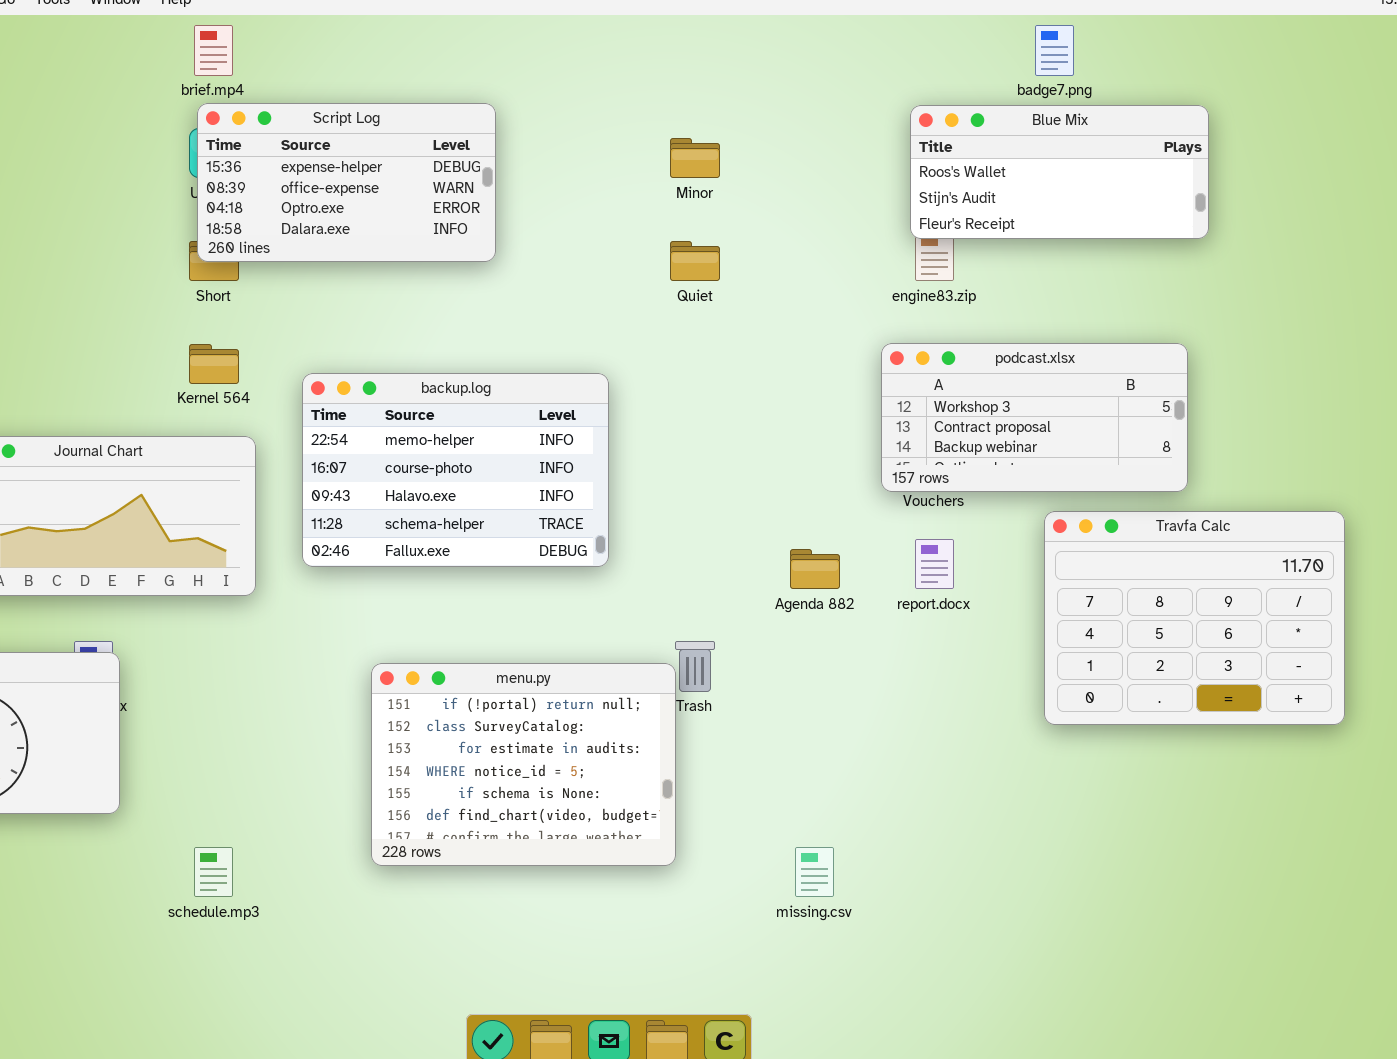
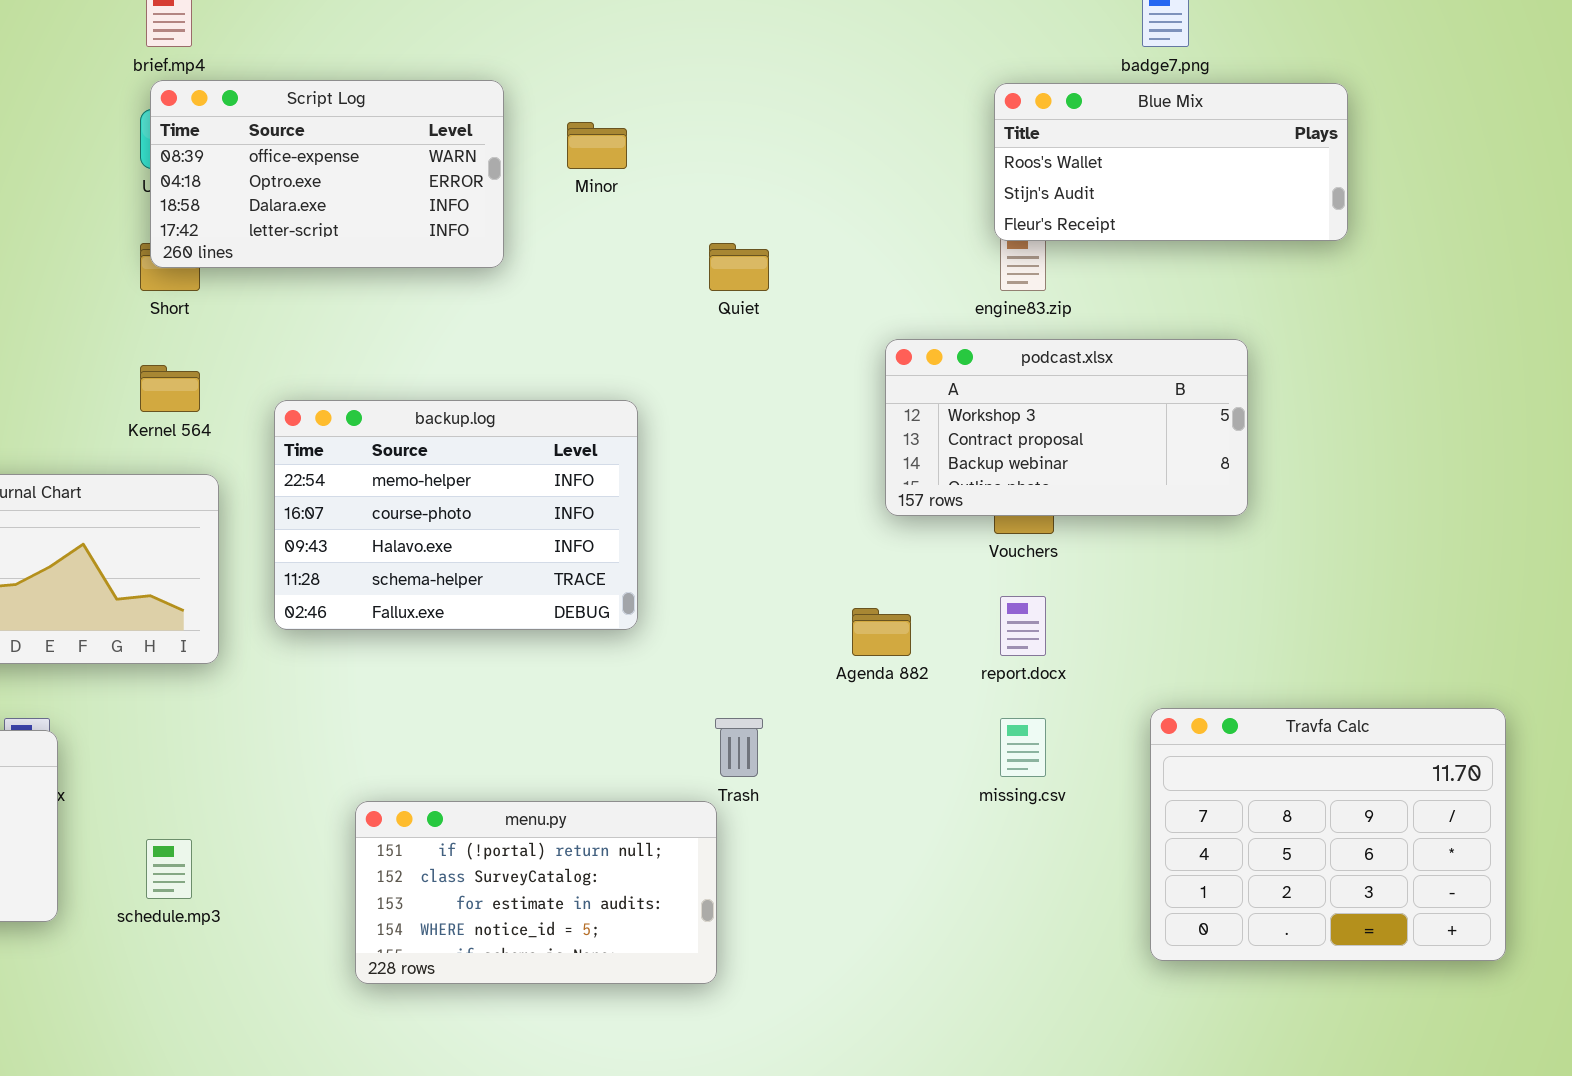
Script Log: [197,103,496,262] -> [150,80,504,268], scrolled down 1 row
Minor: [670,138,720,178] -> [567,122,627,169], moved
podcast.xlsx: [881,343,1188,492] -> [885,339,1248,516], moved
Travfa Calc: [1044,511,1345,725] -> [1150,708,1506,961], moved
menu.py: [371,663,676,866] -> [355,801,717,984], resized
schedule.mp3: [194,847,233,897] -> [146,839,192,899], moved
missing.csv: [795,847,834,897] -> [1000,718,1046,777], moved

